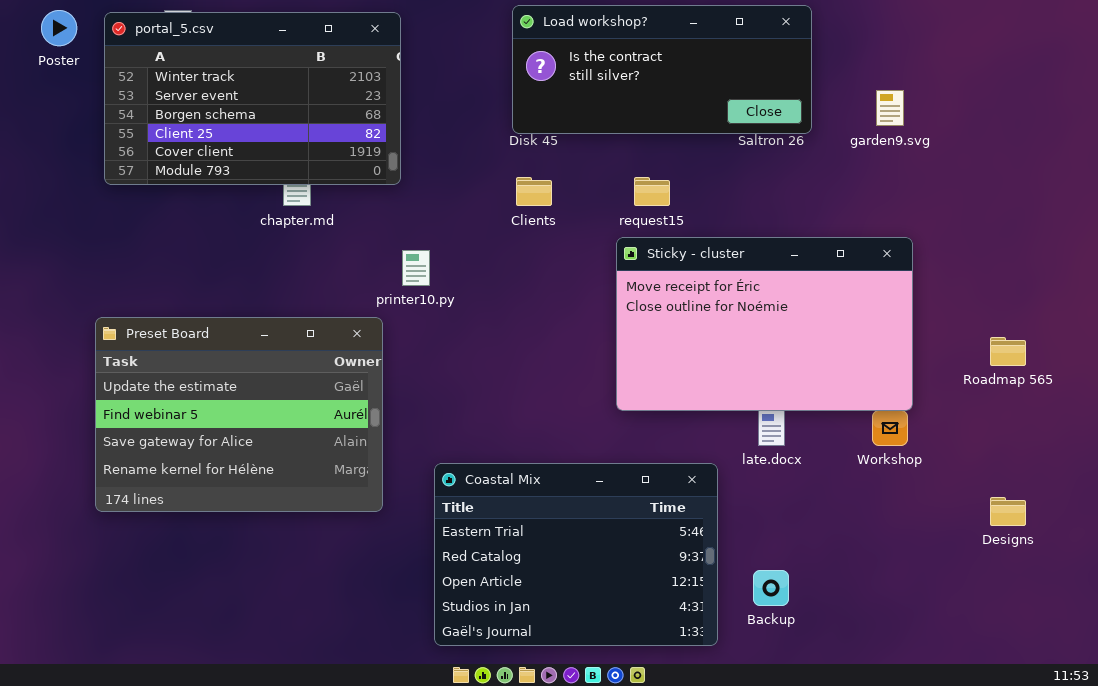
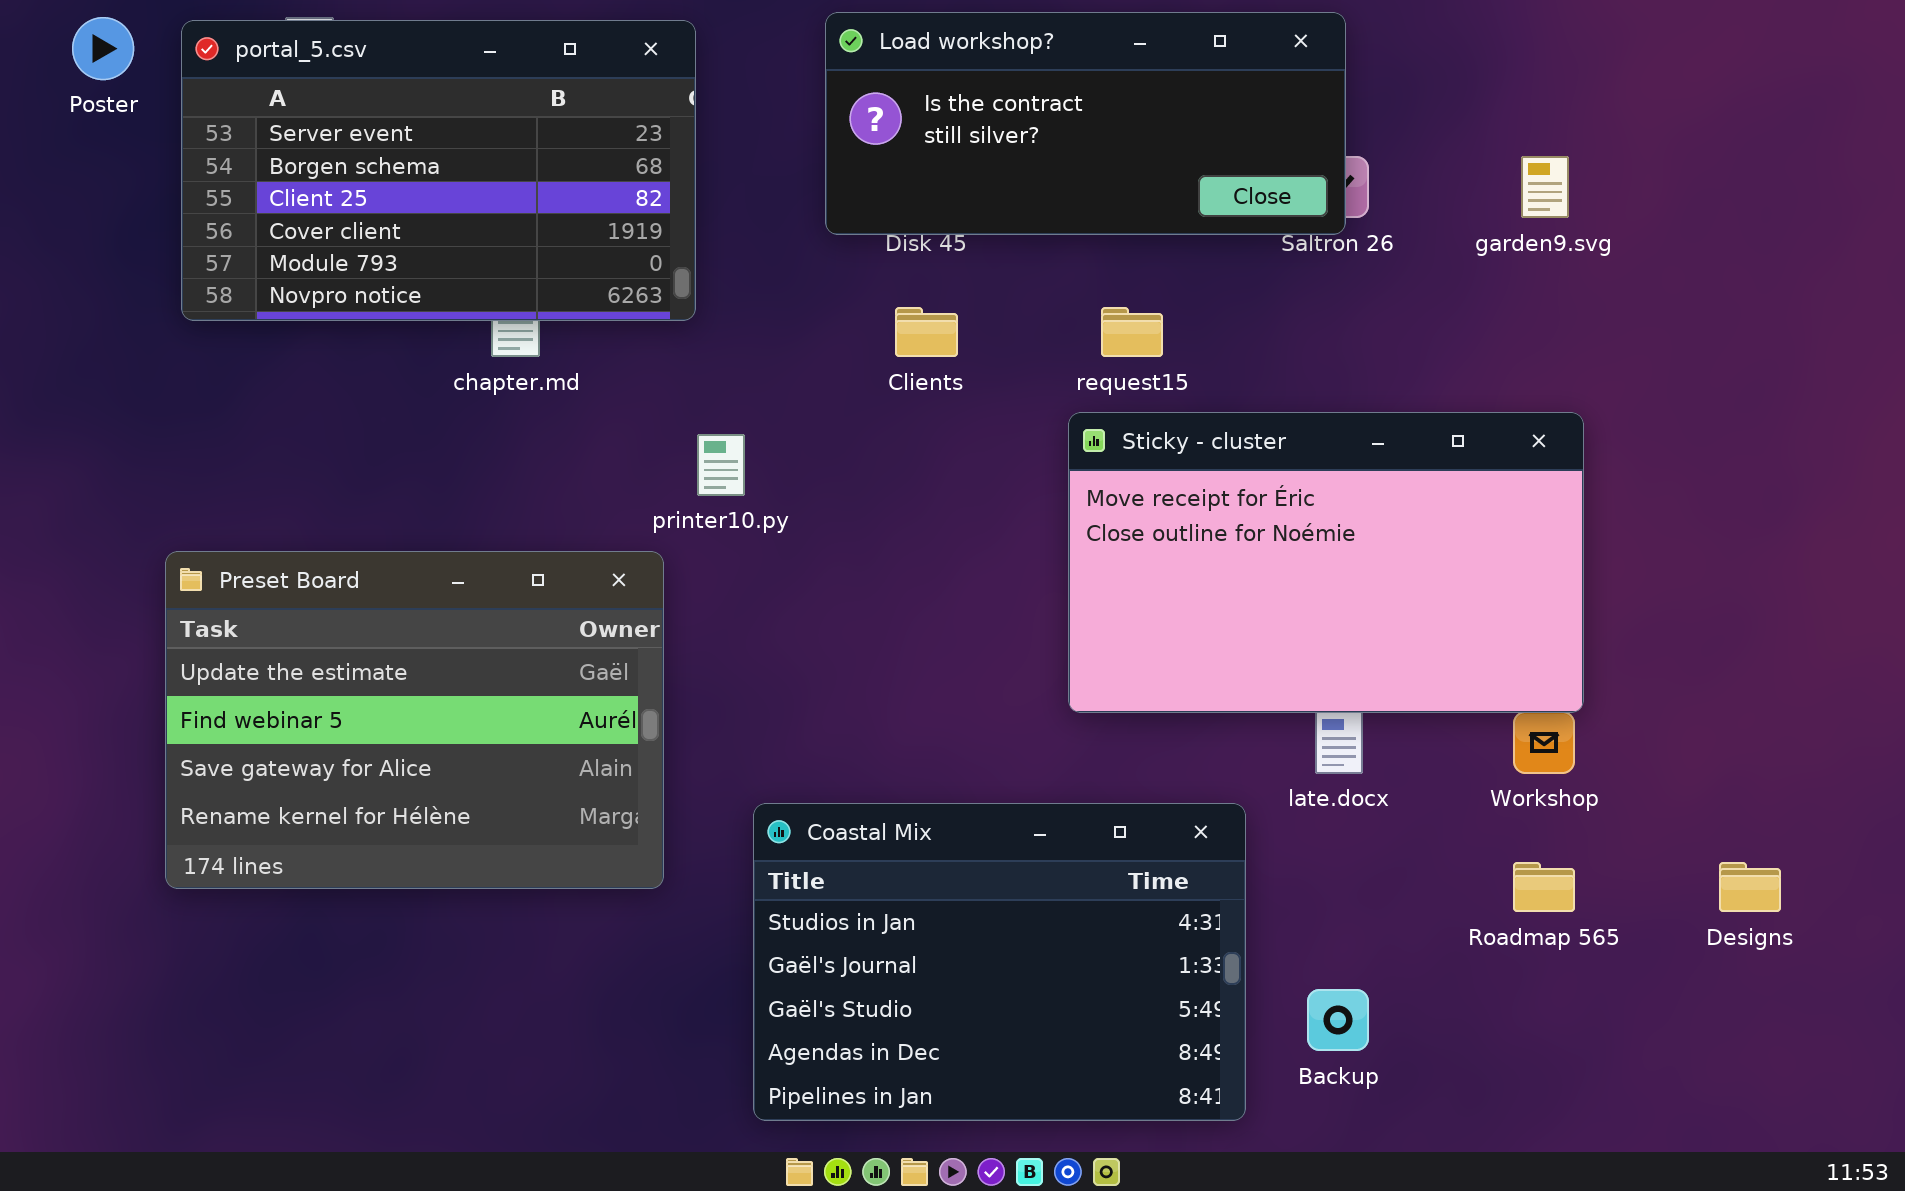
Load workshop?: [512,5,812,134] -> [825,12,1346,235], moved
portal_5.csv: [104,12,401,185] -> [181,20,696,321], scrolled down 1 row
Roadmap 565: [990,337,1026,366] -> [1513,862,1575,912], moved
Coastal Mix: [434,463,718,646] -> [753,803,1246,1121], scrolled down 3 rows

